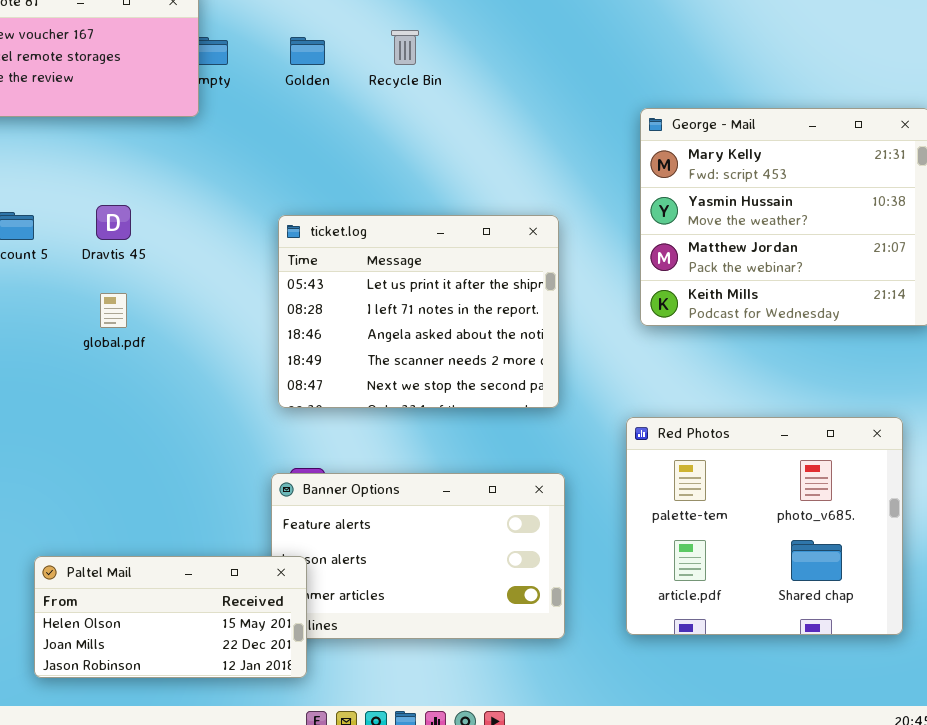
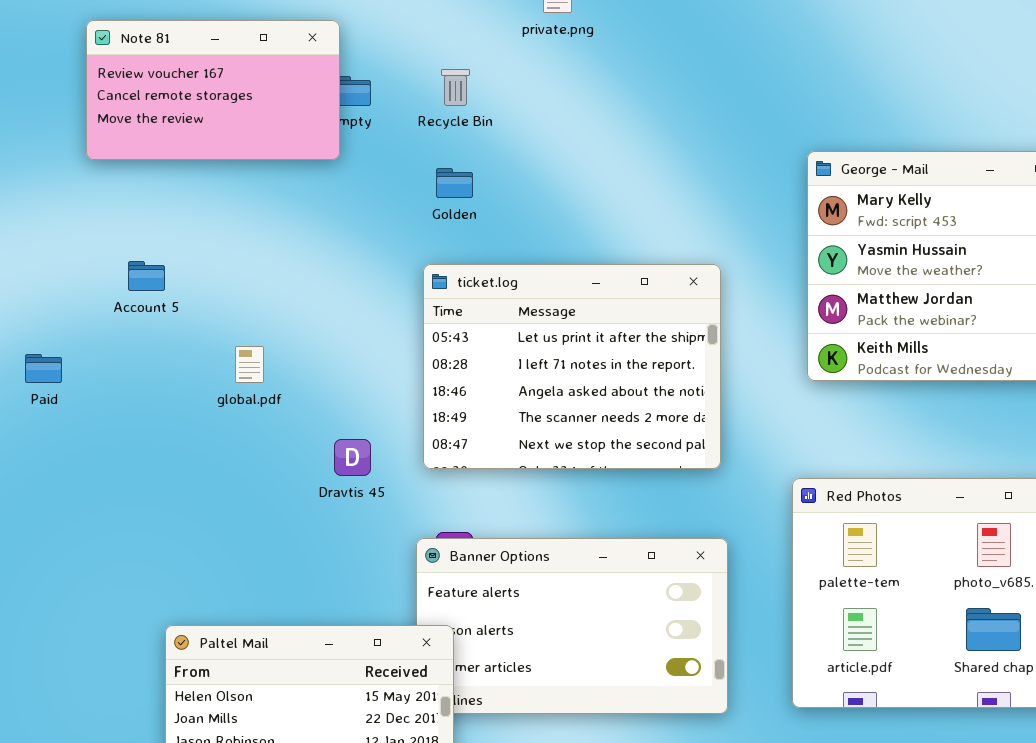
Recycle Bin: [391,30,419,65] -> [441,69,470,106], moved
Golden: [290,37,325,65] -> [436,168,473,198], moved
Dravtis 45: [96,205,131,240] -> [334,439,371,476], moved

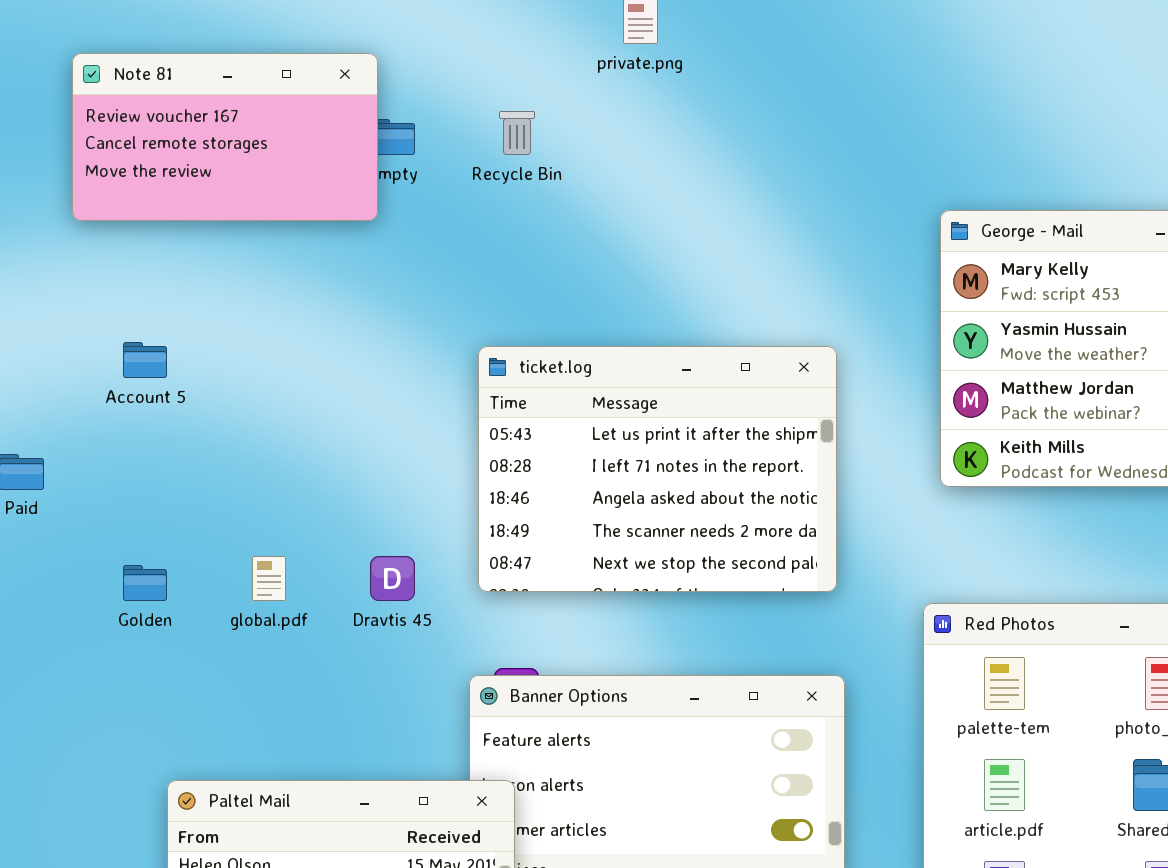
Golden: [436,168,473,198] -> [123,565,167,601], moved
global.pdf: [235,346,264,383] -> [252,556,286,601], moved

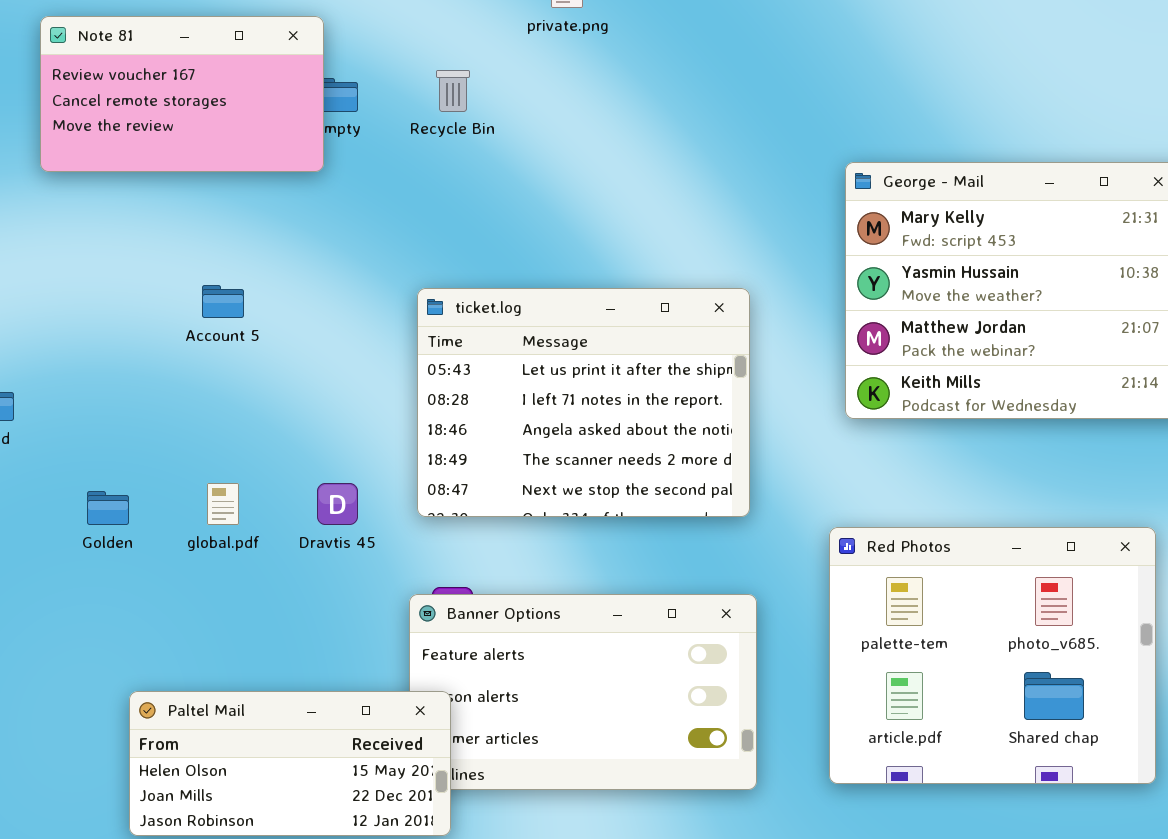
Account 5: [123,342,167,378] -> [202,285,244,318], moved

